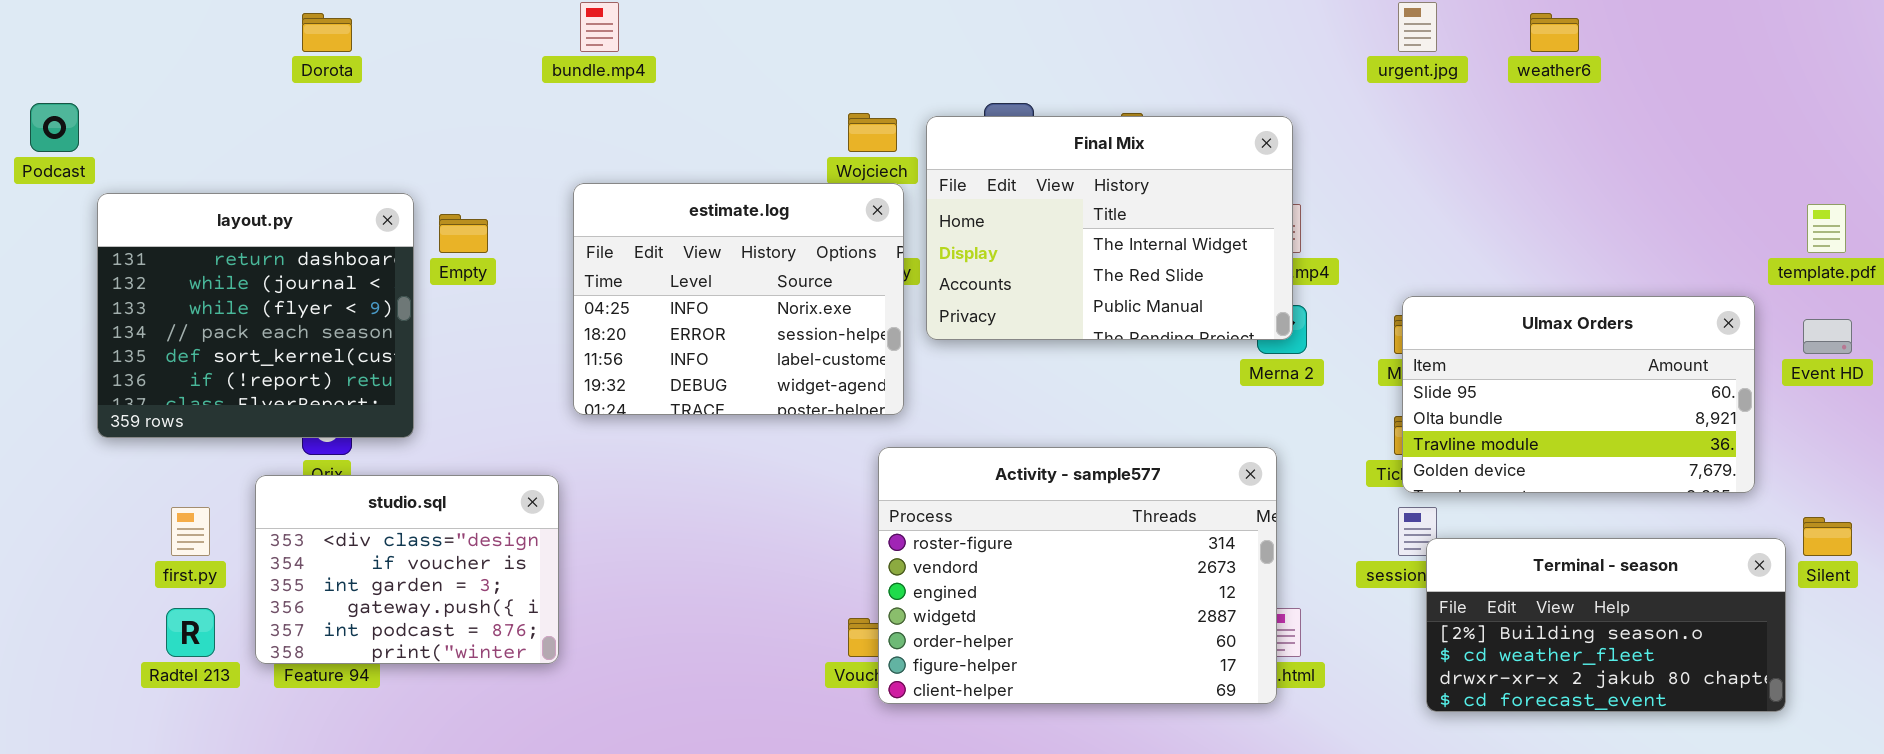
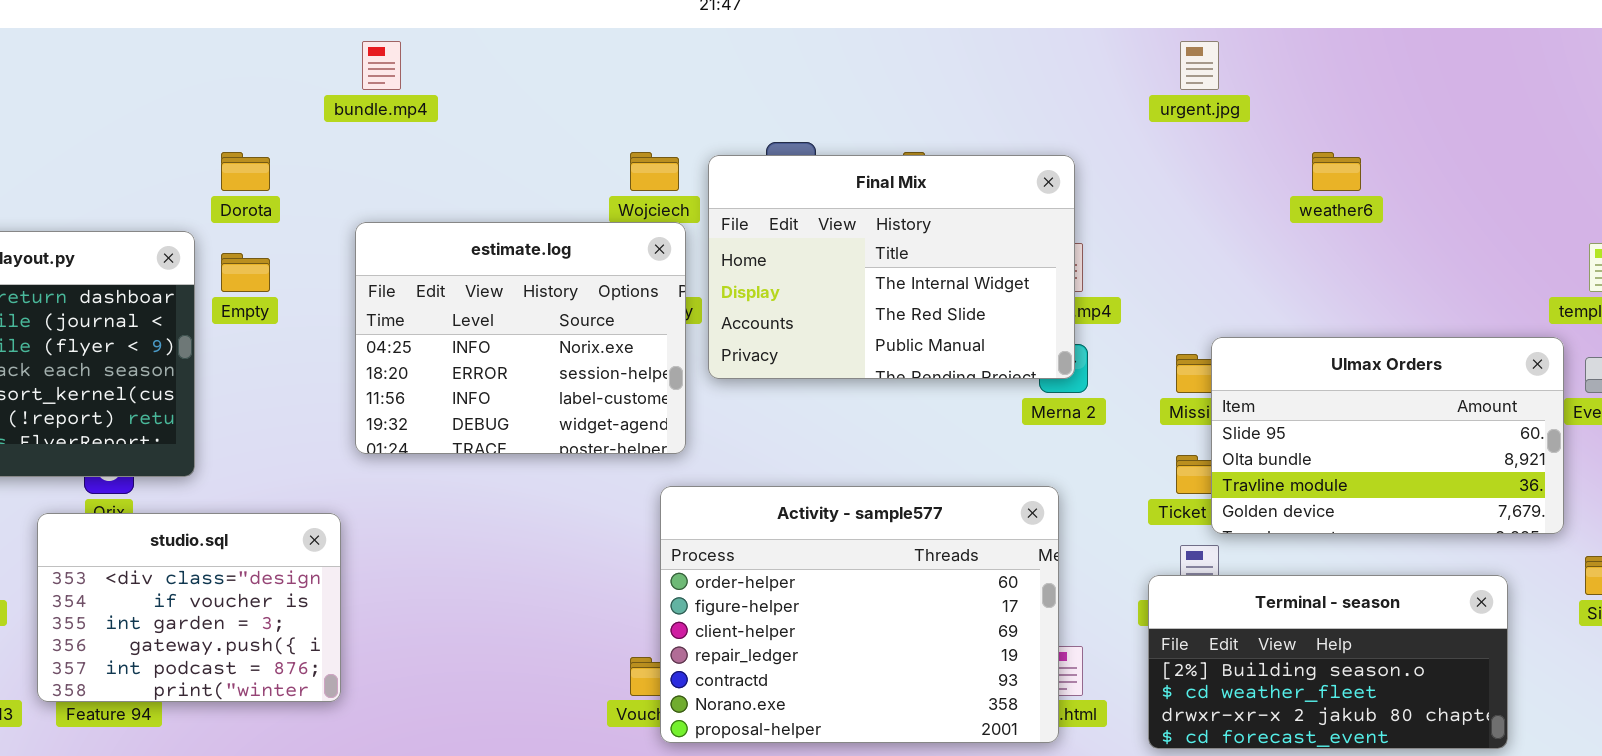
Dorota: [302,13,352,52] -> [221,152,270,191], moved
weather6: [1530,13,1579,52] -> [1312,152,1361,191], moved
Ulmax Orders: [1402,296,1755,493] -> [1211,337,1564,534], moved
Activity - sample577: [878,447,1277,704] -> [660,486,1059,743], scrolled down 4 rows
Terminal - season: [1426,538,1786,712] -> [1148,575,1508,749], moved

